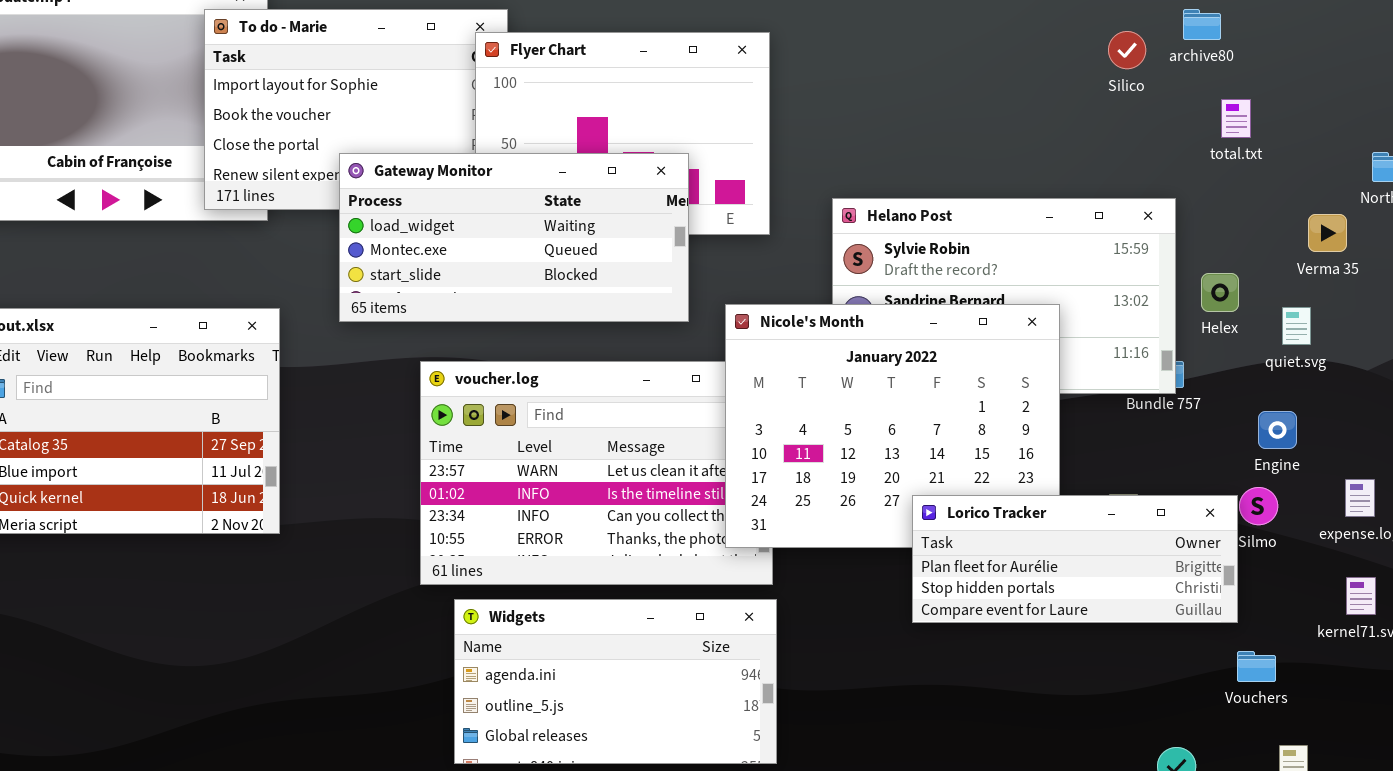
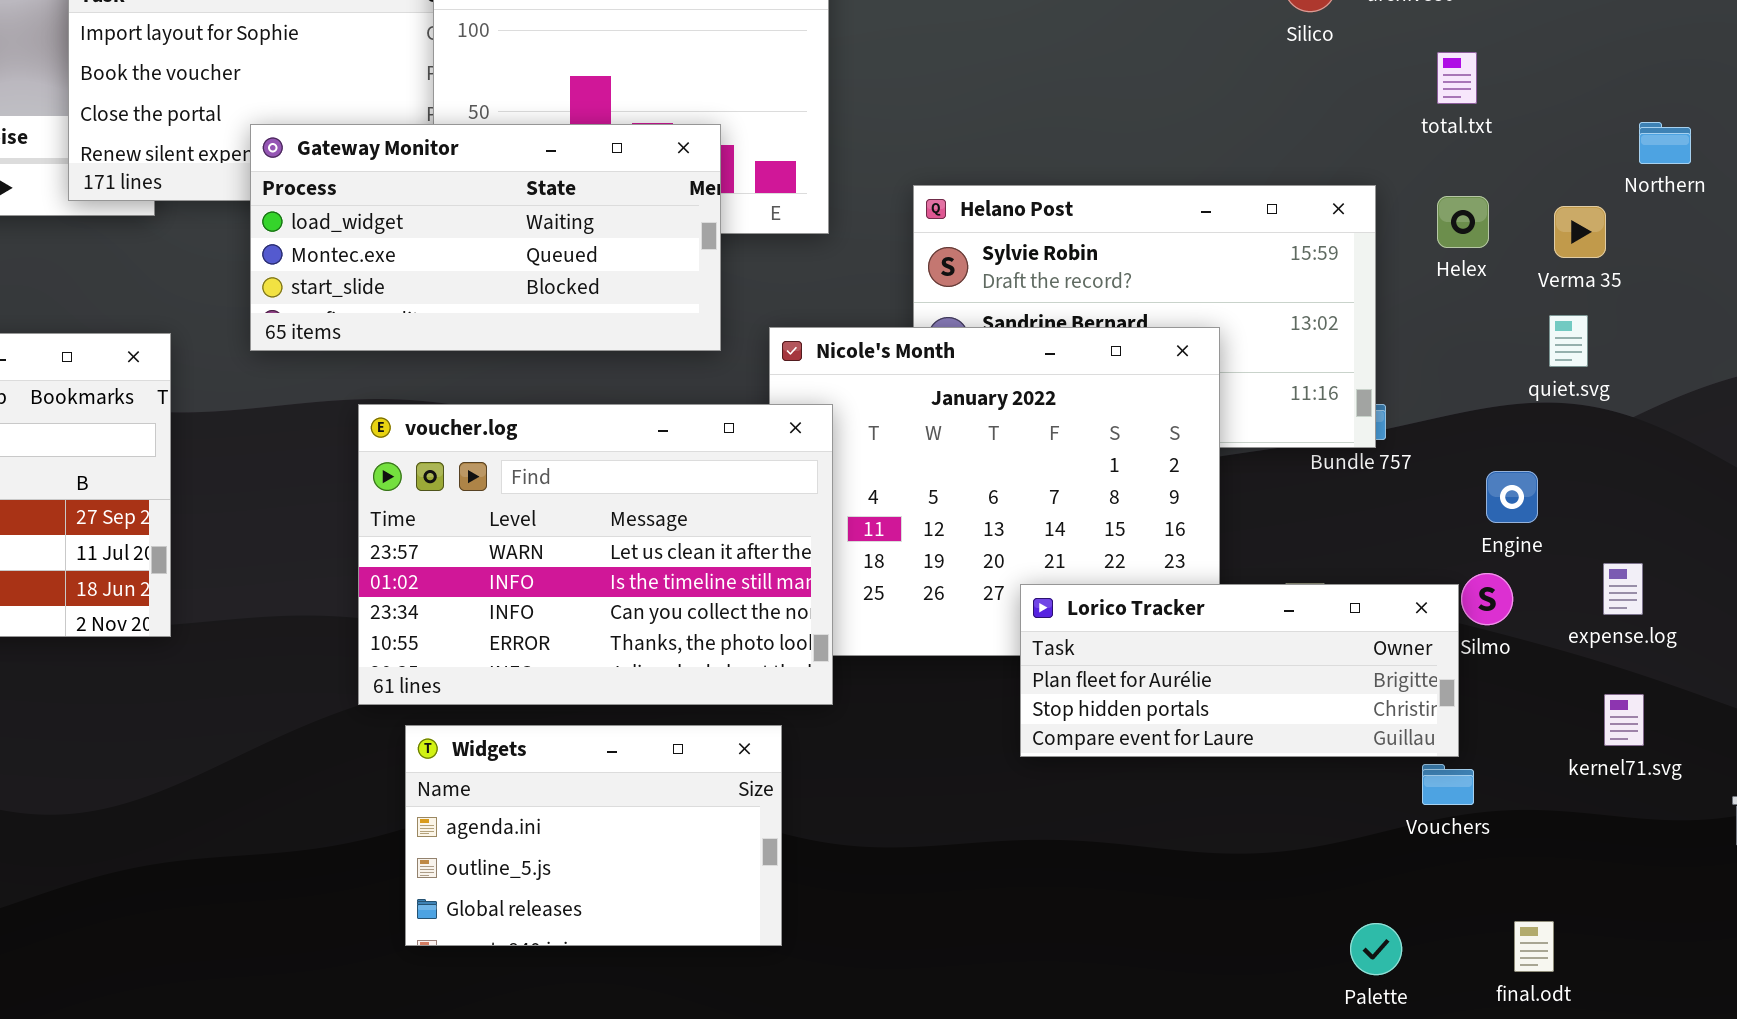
Helex: [1201,273,1239,312] -> [1437,196,1489,248], moved
quiet.svg: [1282,307,1311,345] -> [1549,315,1588,367], moved
voucher.log: [420,361,773,585] -> [358,404,833,705], raised
Widgets: [454,599,777,764] -> [405,725,782,946], resized
Vouchers: [1237,651,1276,682] -> [1422,764,1474,805], moved

